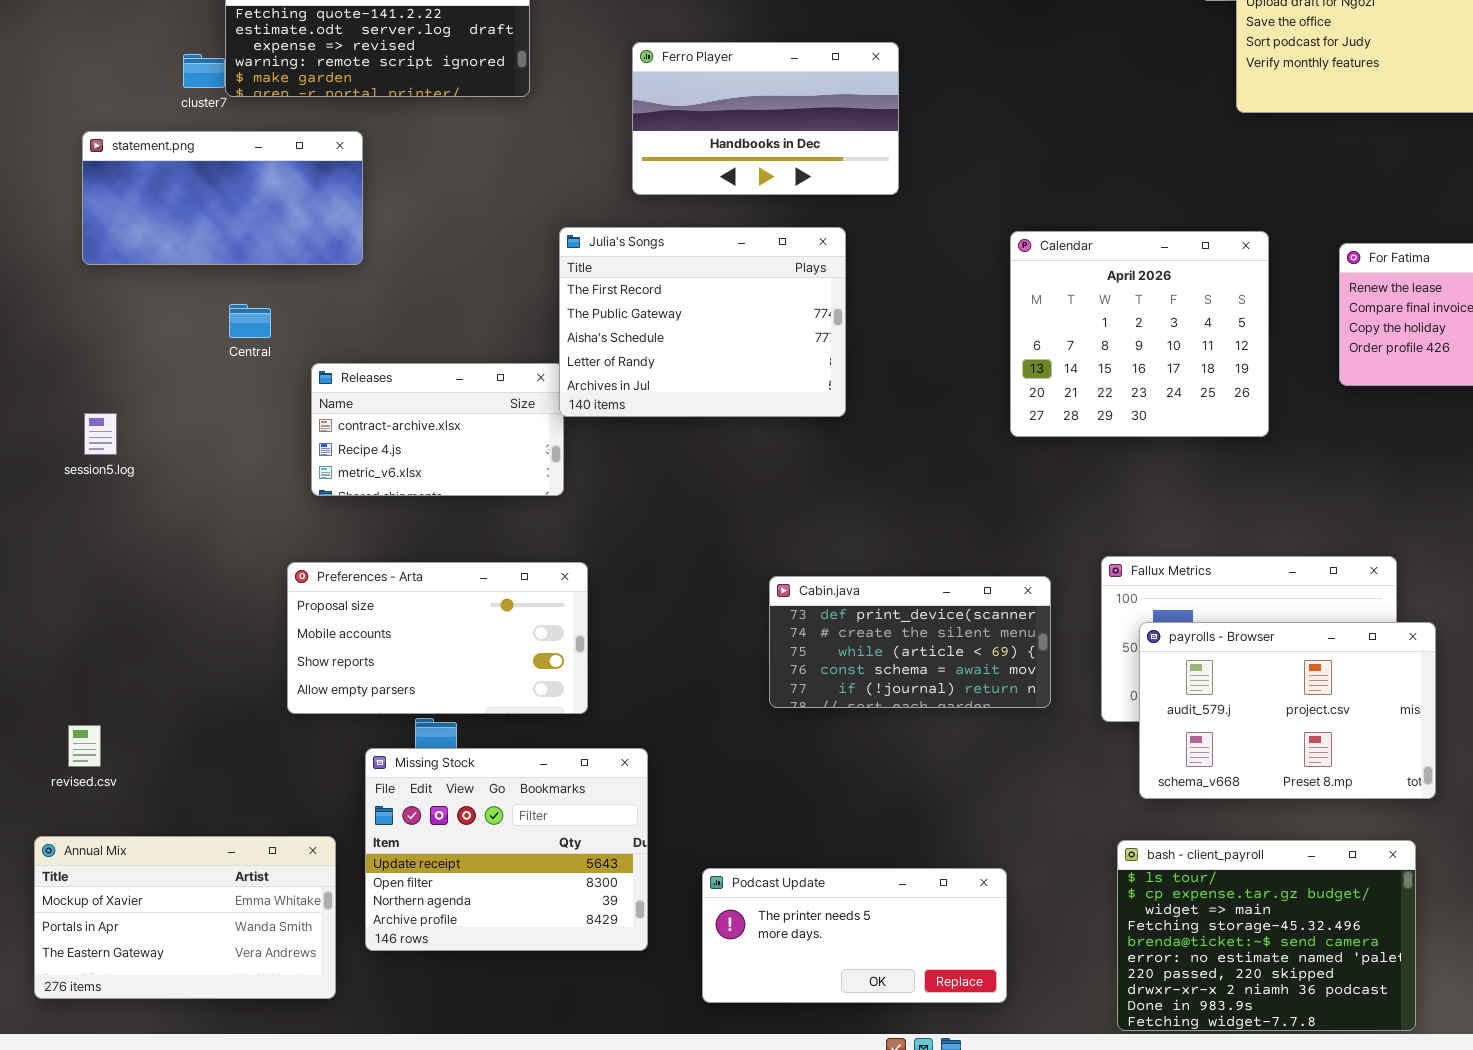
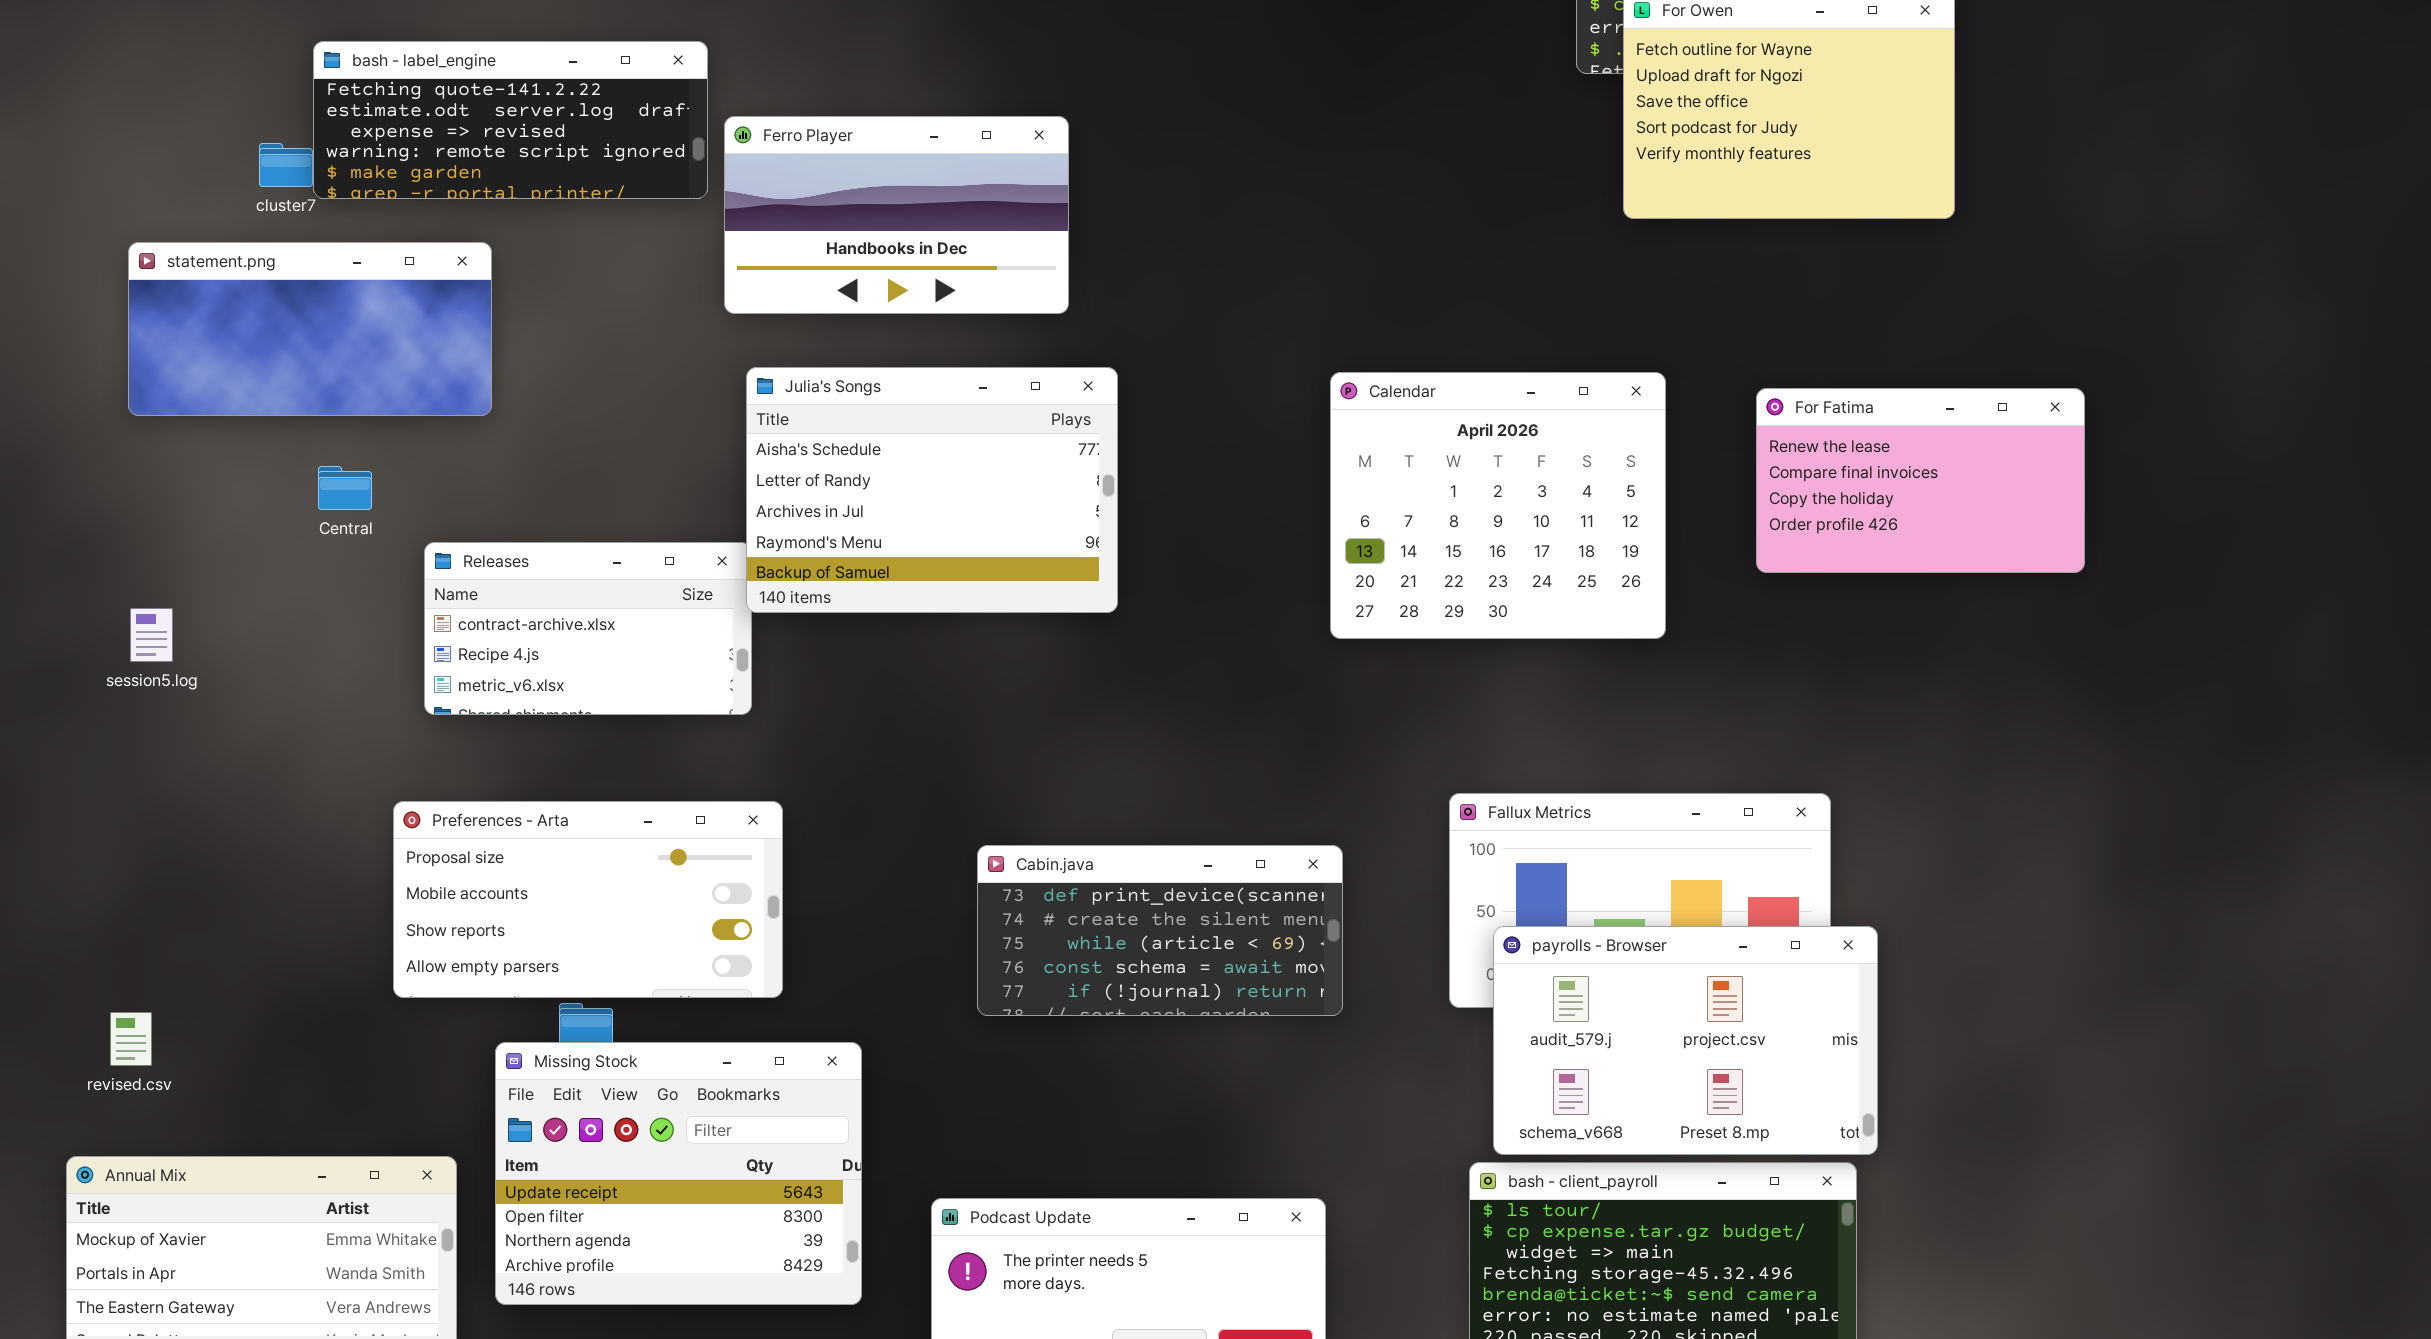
Ferro Player: [632,42,899,195] -> [724,116,1069,314], moved
Julia's Songs: [559,227,846,417] -> [746,367,1118,613], scrolled down 2 rows
Cabin.java: [769,576,1051,708] -> [977,845,1343,1016], moved
payrolls - Browser: [1139,622,1436,799] -> [1493,926,1878,1155], moved

